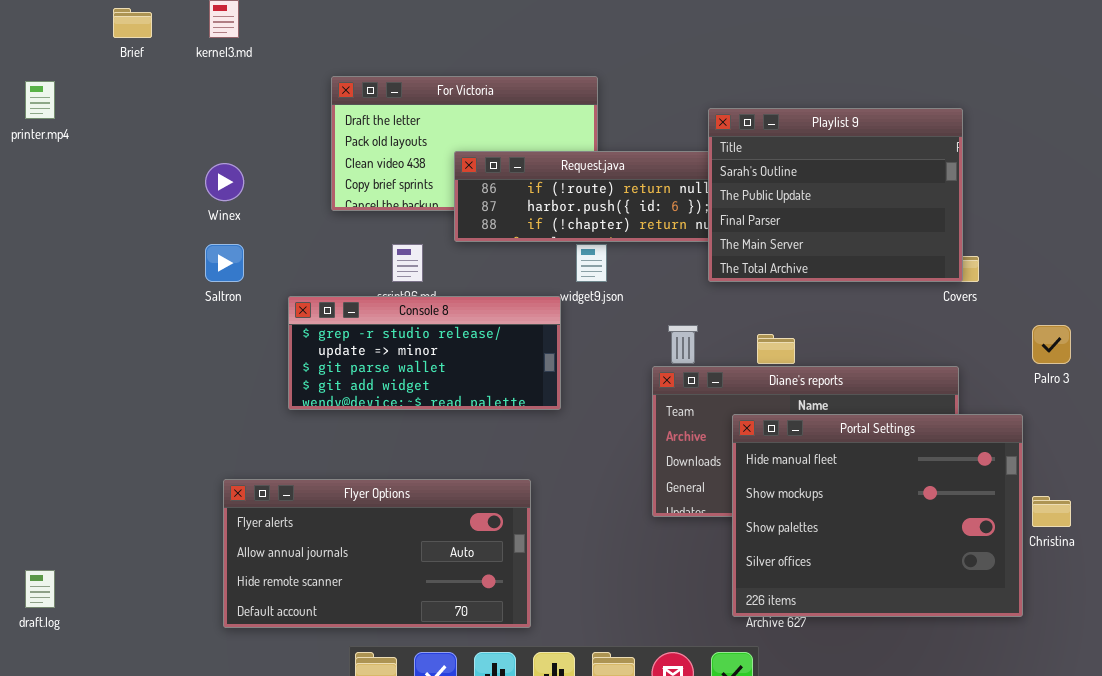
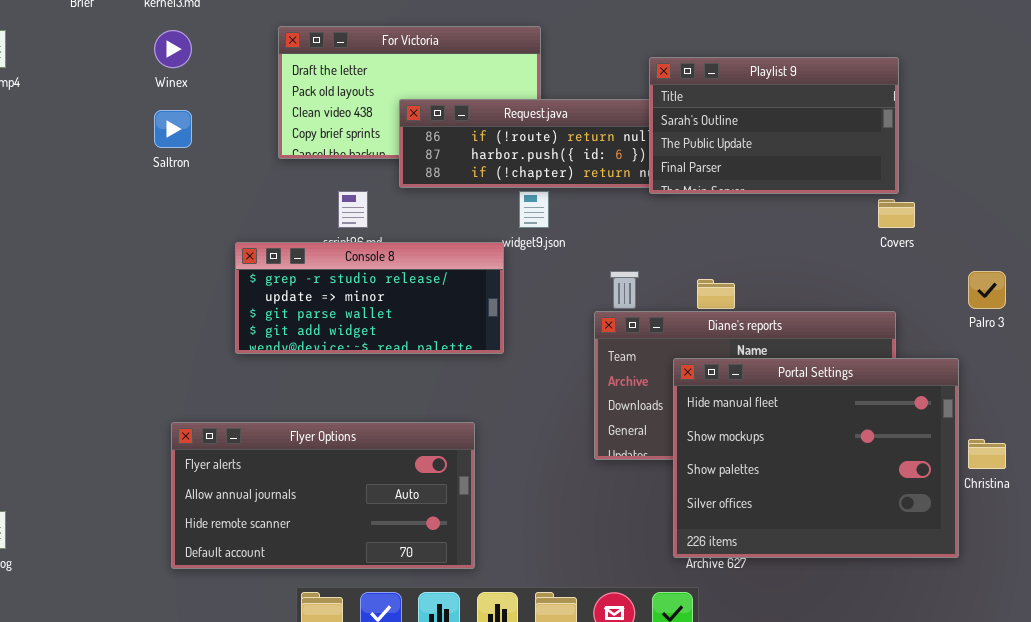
Playlist 9: [708,108,963,282] -> [649,57,899,194], resized
Winex: [205,163,244,201] -> [154,30,192,68], moved
Saltron: [205,244,244,282] -> [154,110,192,148], moved

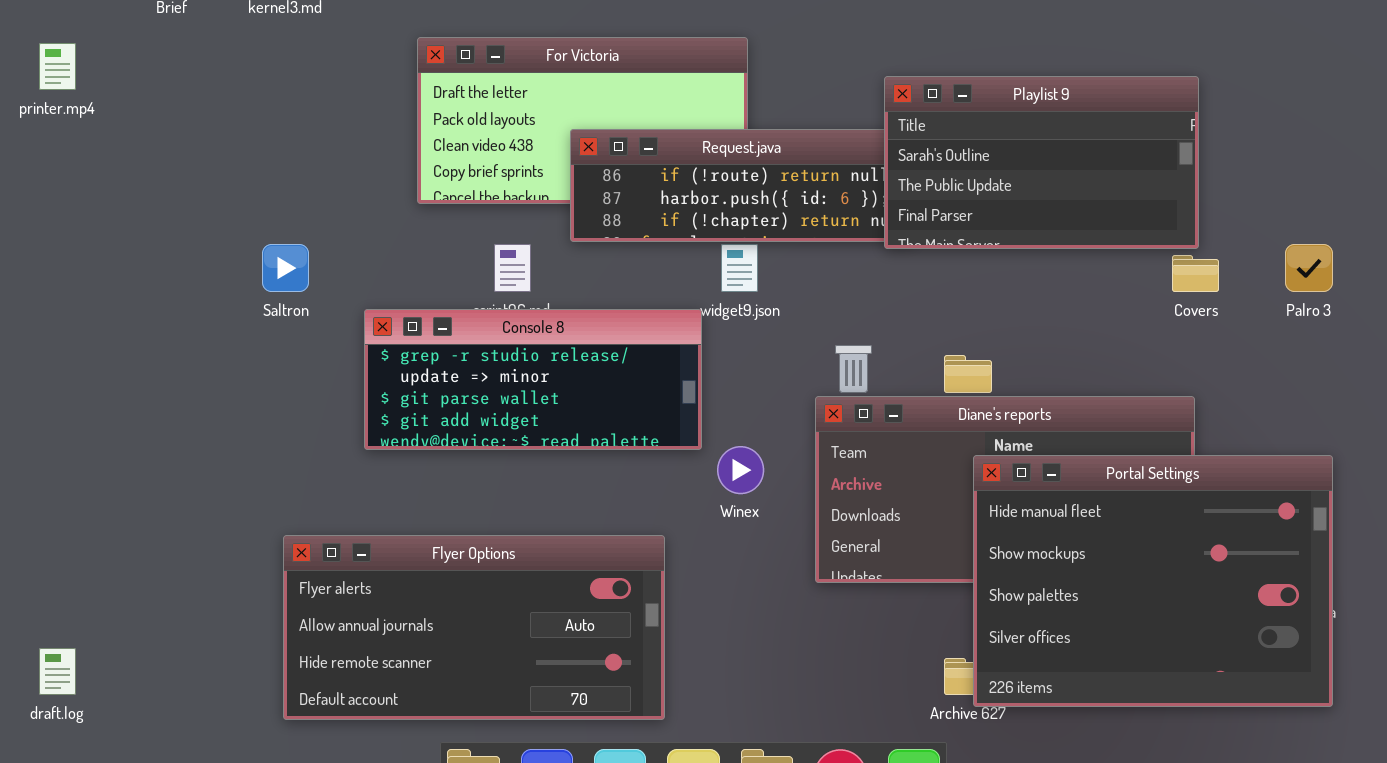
Winex: [154,30,192,68] -> [717,446,764,494], moved
Saltron: [154,110,192,148] -> [262,244,309,292], moved
Palro 3: [968,271,1006,309] -> [1285,244,1333,292], moved
Portal Settings: [673,358,959,558] -> [973,455,1333,707], moved

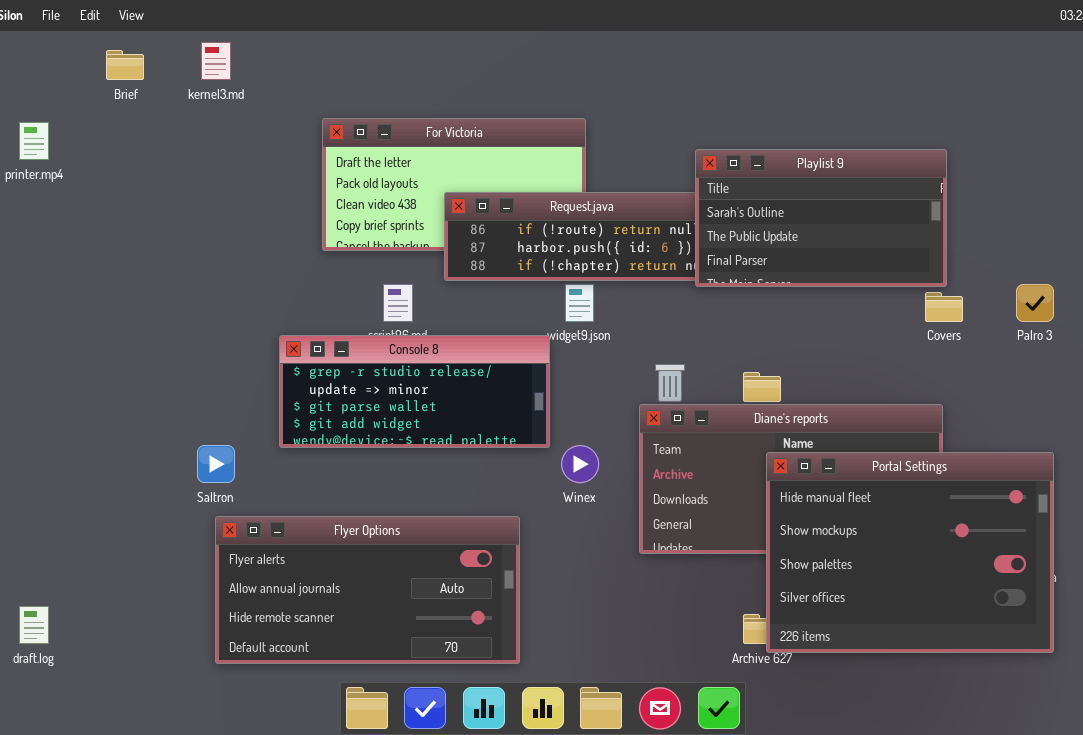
Saltron: [262,244,309,292] -> [197,445,235,483], moved

